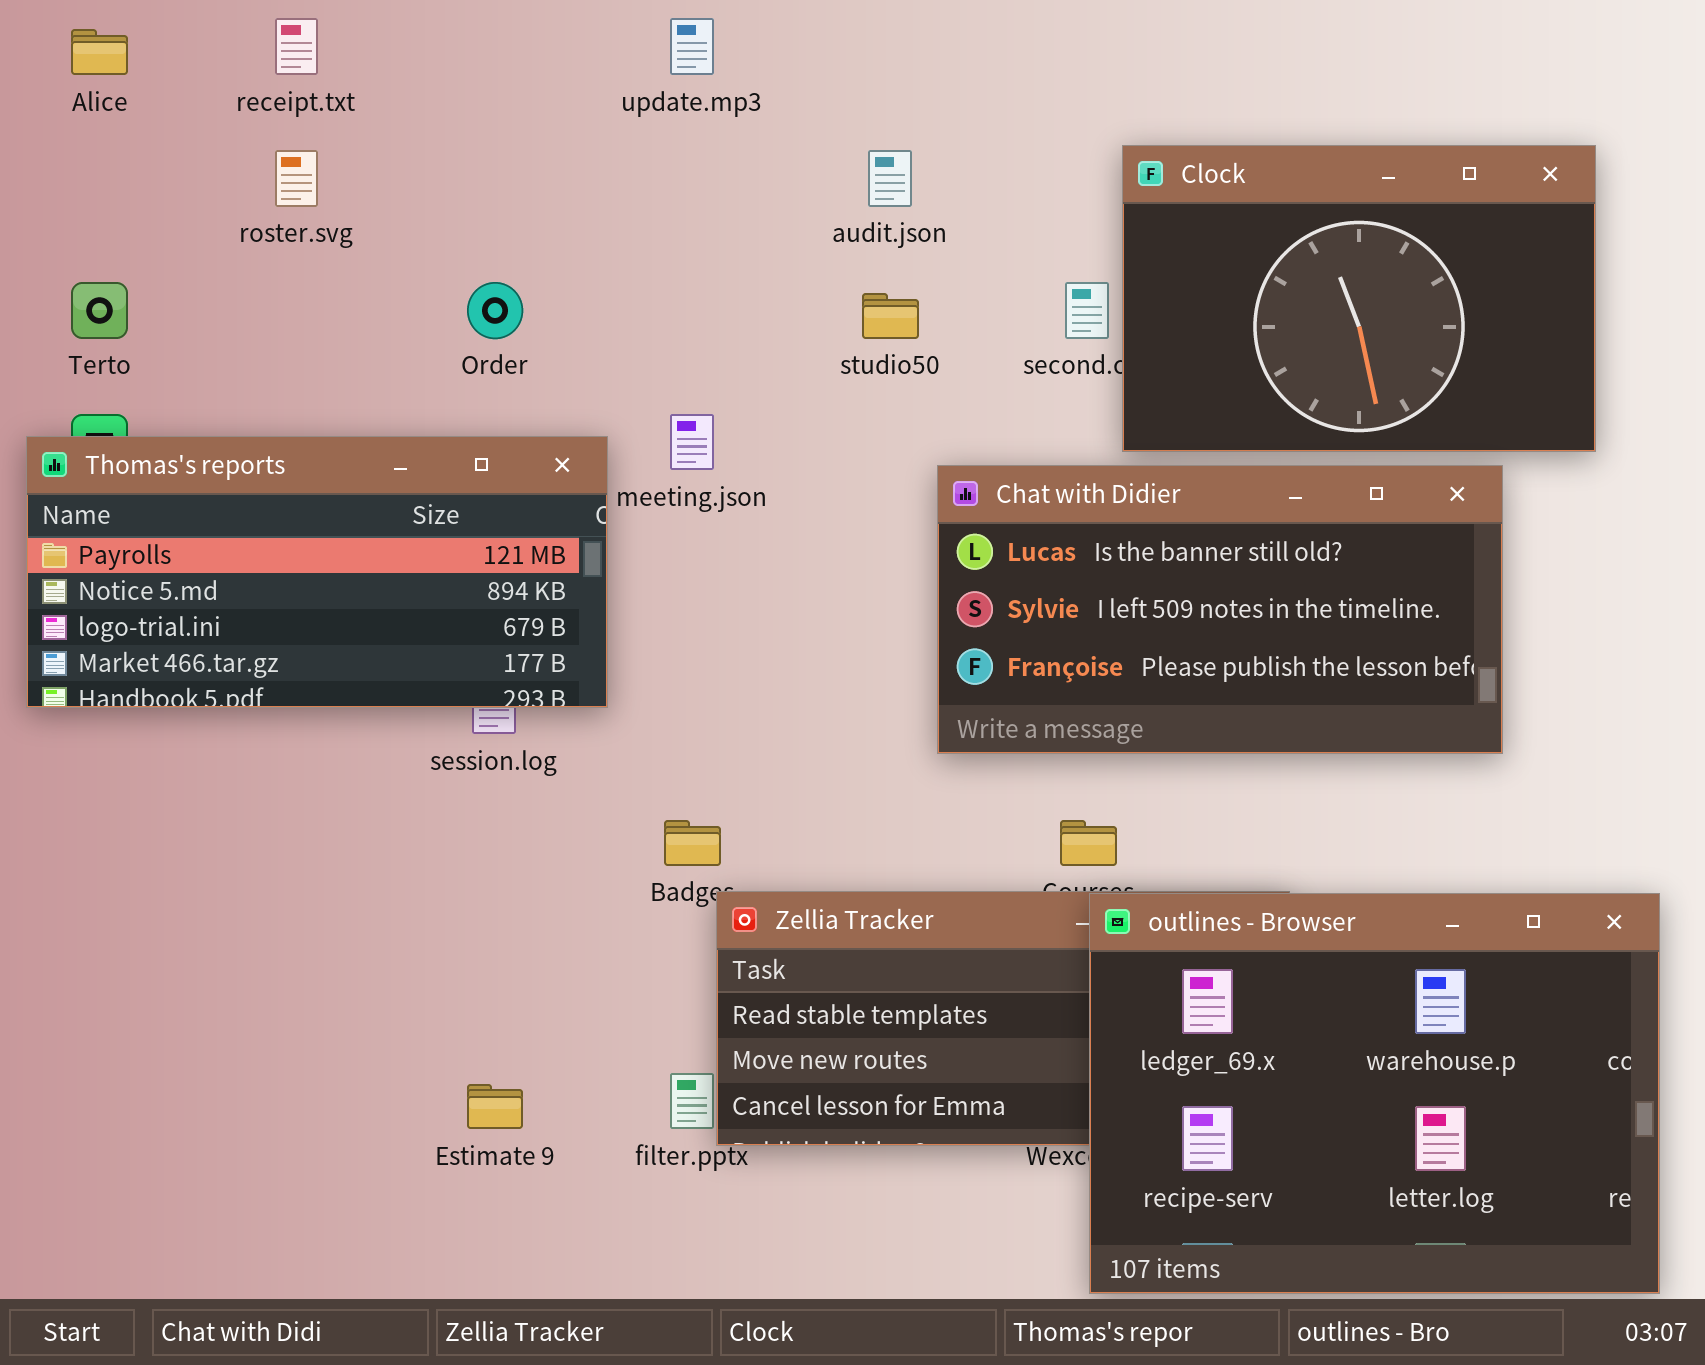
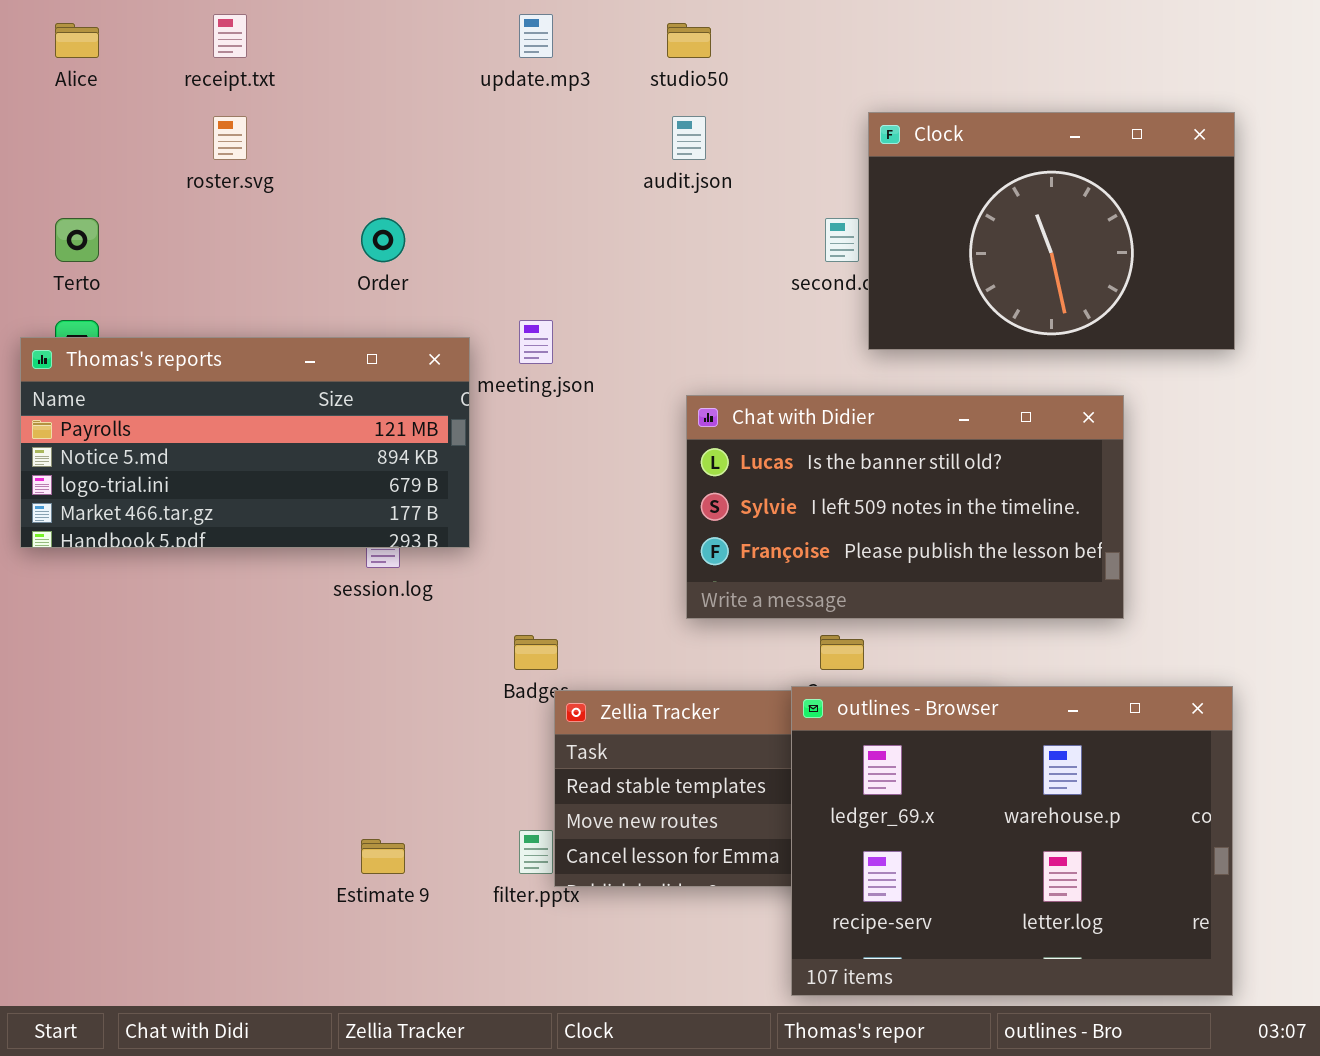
studio50: [862,293,919,339] -> [667,23,711,58], moved
Chat with Didier: [937,465,1503,754] -> [686,395,1124,619], moved
outlines - Browser: [1089,893,1660,1294] -> [791,686,1233,996], moved

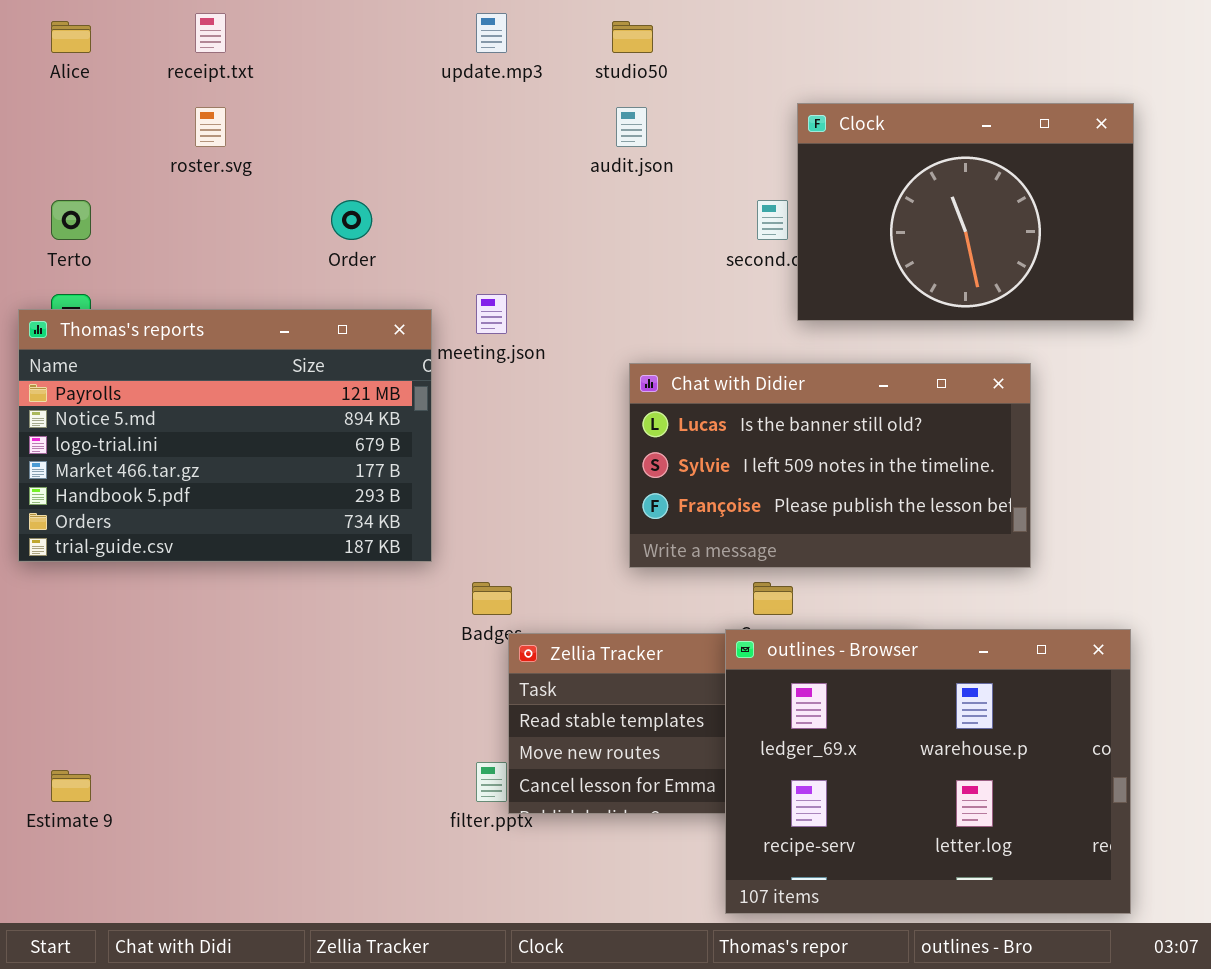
Thomas's reports: [20,337,470,548] -> [18,309,432,562], resized
Estimate 9: [361,839,405,874] -> [51,770,91,802], moved

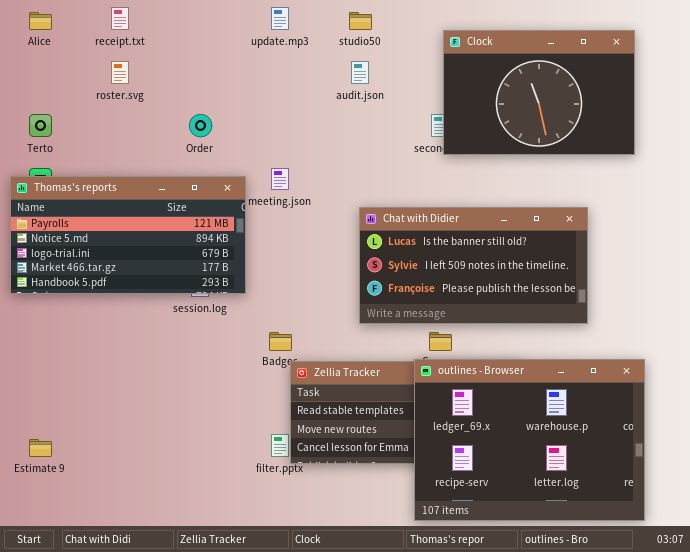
Clock: [797,103,1134,321] -> [443,30,635,155], moved
Thomas's reports: [18,309,432,562] -> [10,176,246,294], resized

